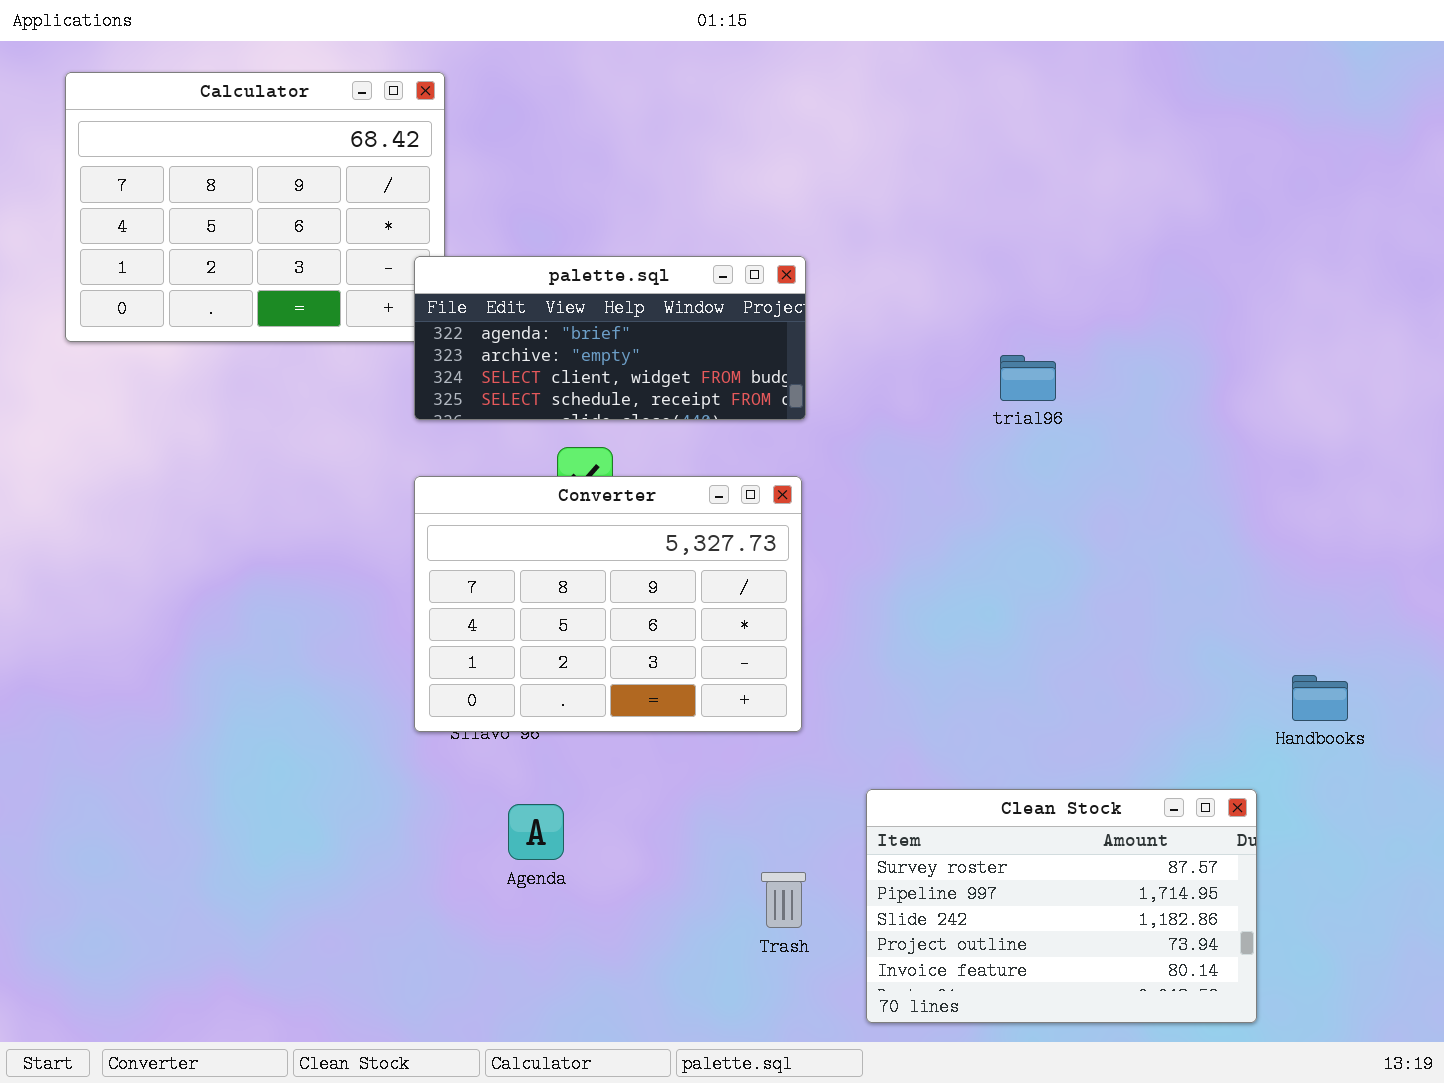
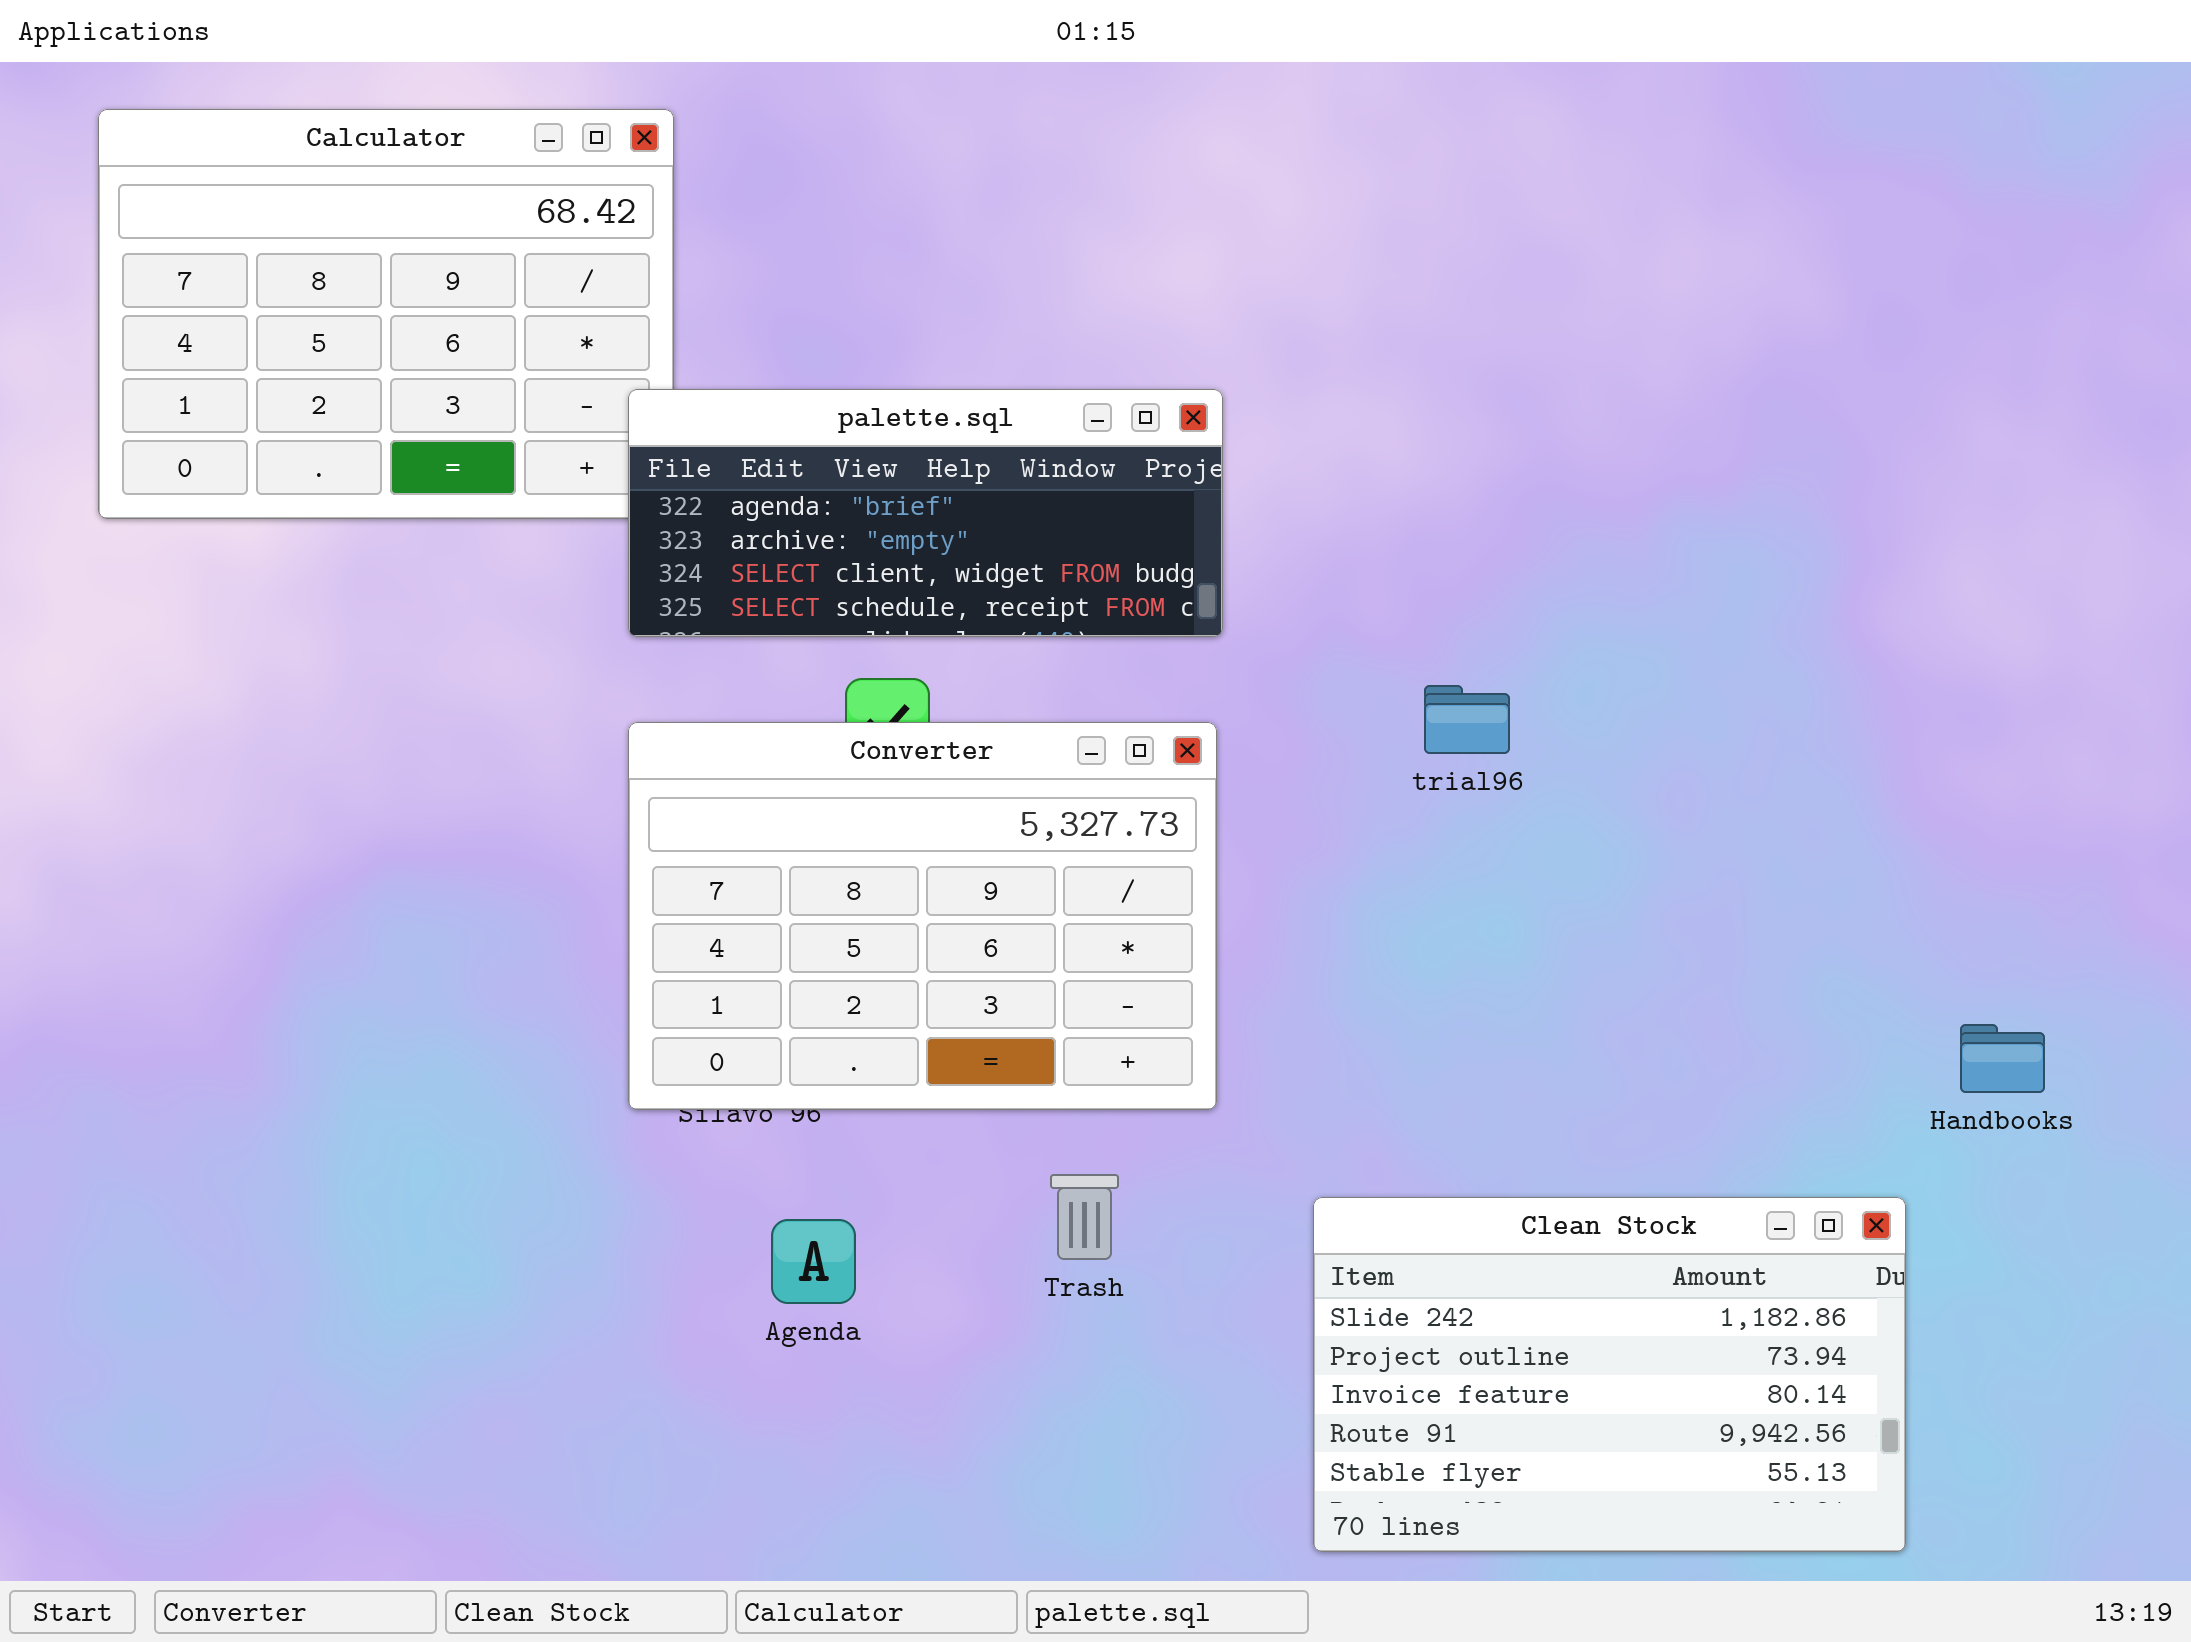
trial96: [1000,355,1056,401] -> [1424,685,1510,754], moved
Clean Stock: [866,789,1257,1023] -> [1313,1197,1906,1552], scrolled down 2 rows
Trash: [761,872,806,928] -> [1050,1174,1119,1260], moved

